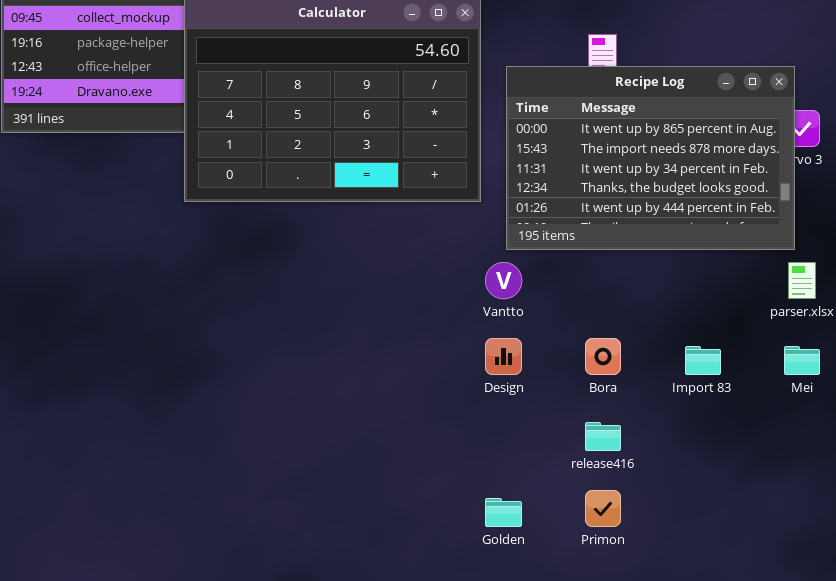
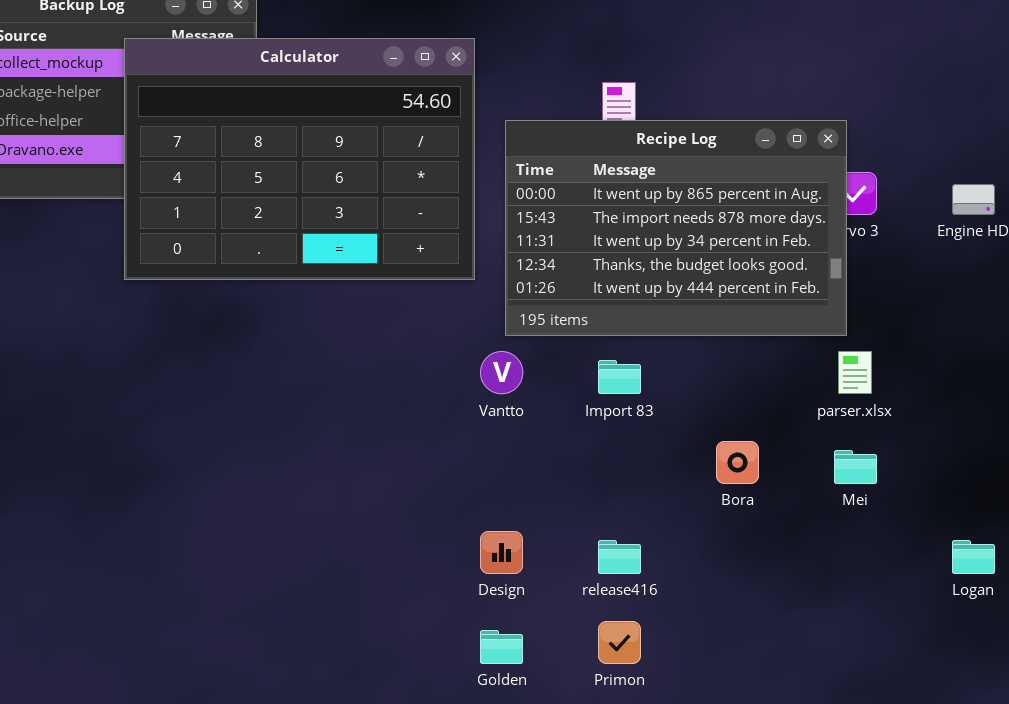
Design: [485,338,522,375] -> [480,531,523,574], moved
Bora: [585,338,621,375] -> [716,441,759,484], moved
Import 83: [685,346,721,375] -> [598,360,641,394], moved

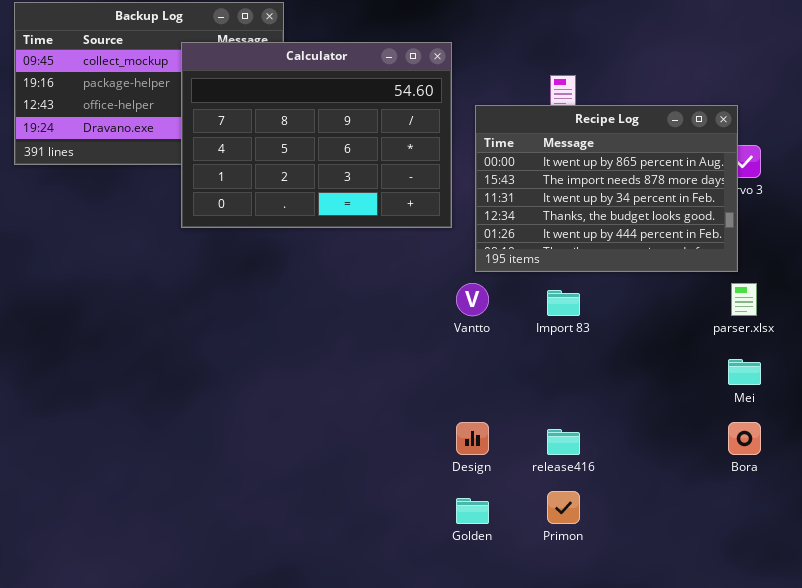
Bora: [716,441,759,484] -> [728,422,761,455], moved

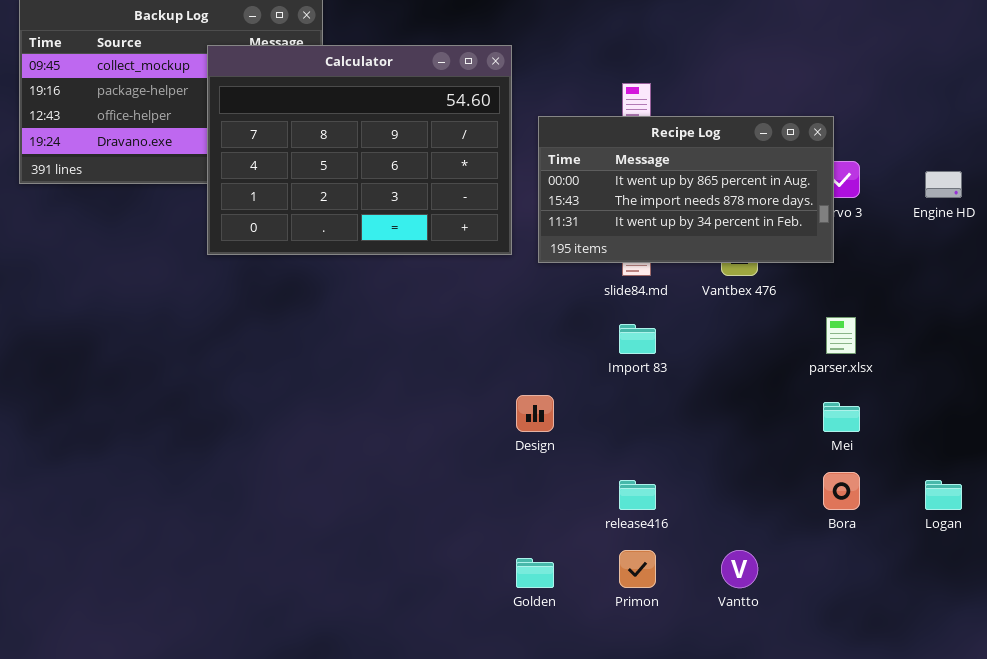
Recipe Log: [475,105,738,272] -> [538,116,834,263], resized
Vantto: [456,283,489,316] -> [721,550,758,588], moved
Design: [456,422,489,455] -> [516,395,554,432], moved

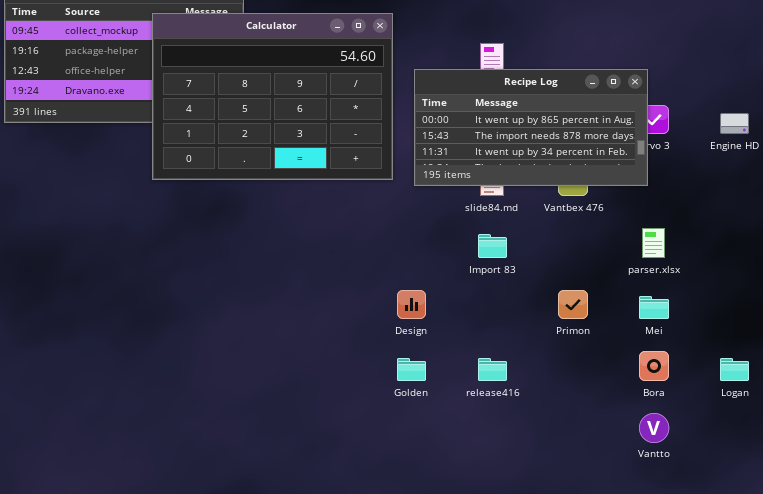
Primon: [619,550,656,588] -> [558,290,588,319], moved
Vantto: [721,550,758,588] -> [639,413,669,443], moved
Golden: [516,558,554,588] -> [397,358,426,381], moved

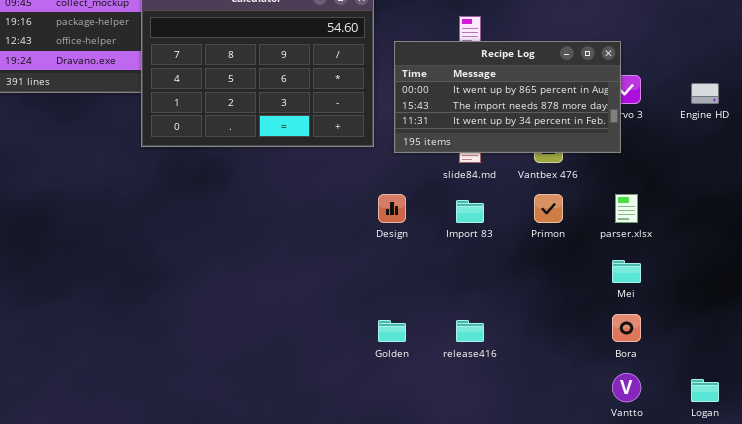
Design: [397,290,426,319] -> [378,194,406,223], moved
Primon: [558,290,588,319] -> [534,194,563,223], moved
Logan: [720,358,749,381] -> [691,379,719,402], moved

